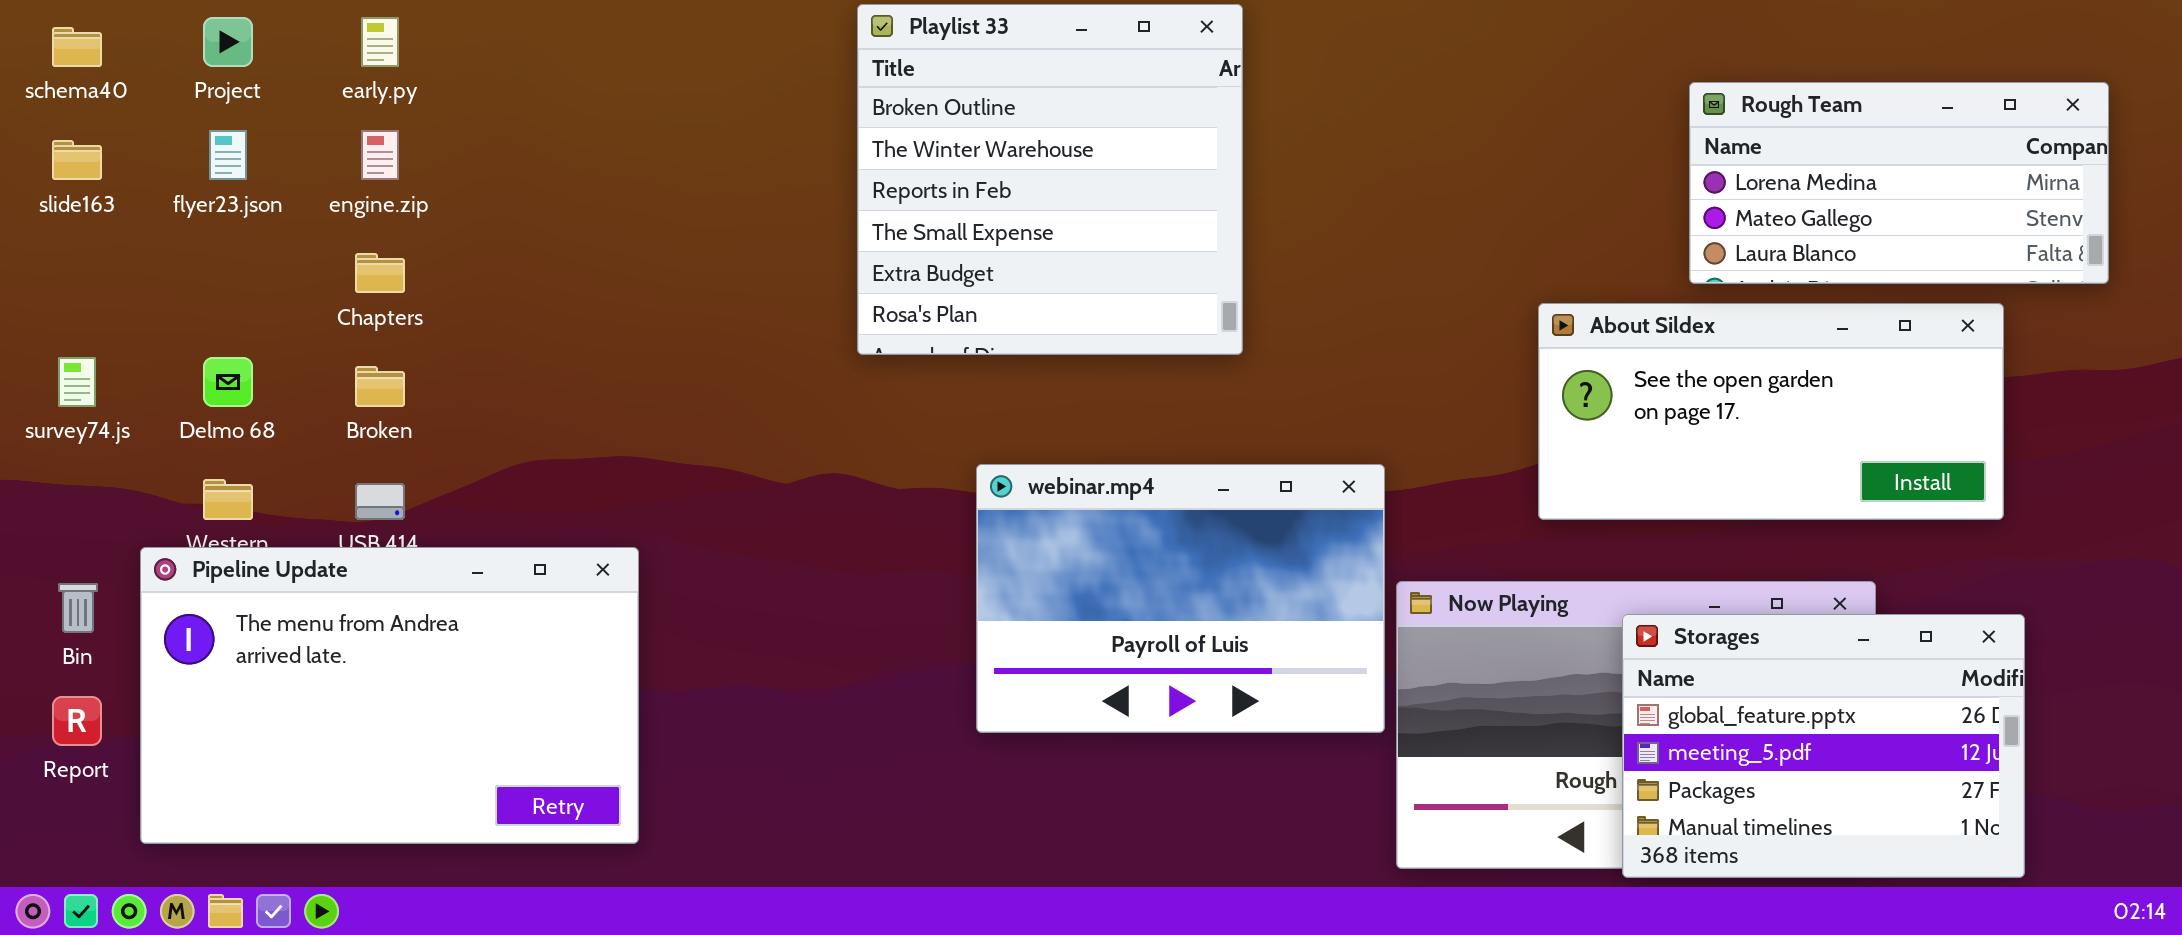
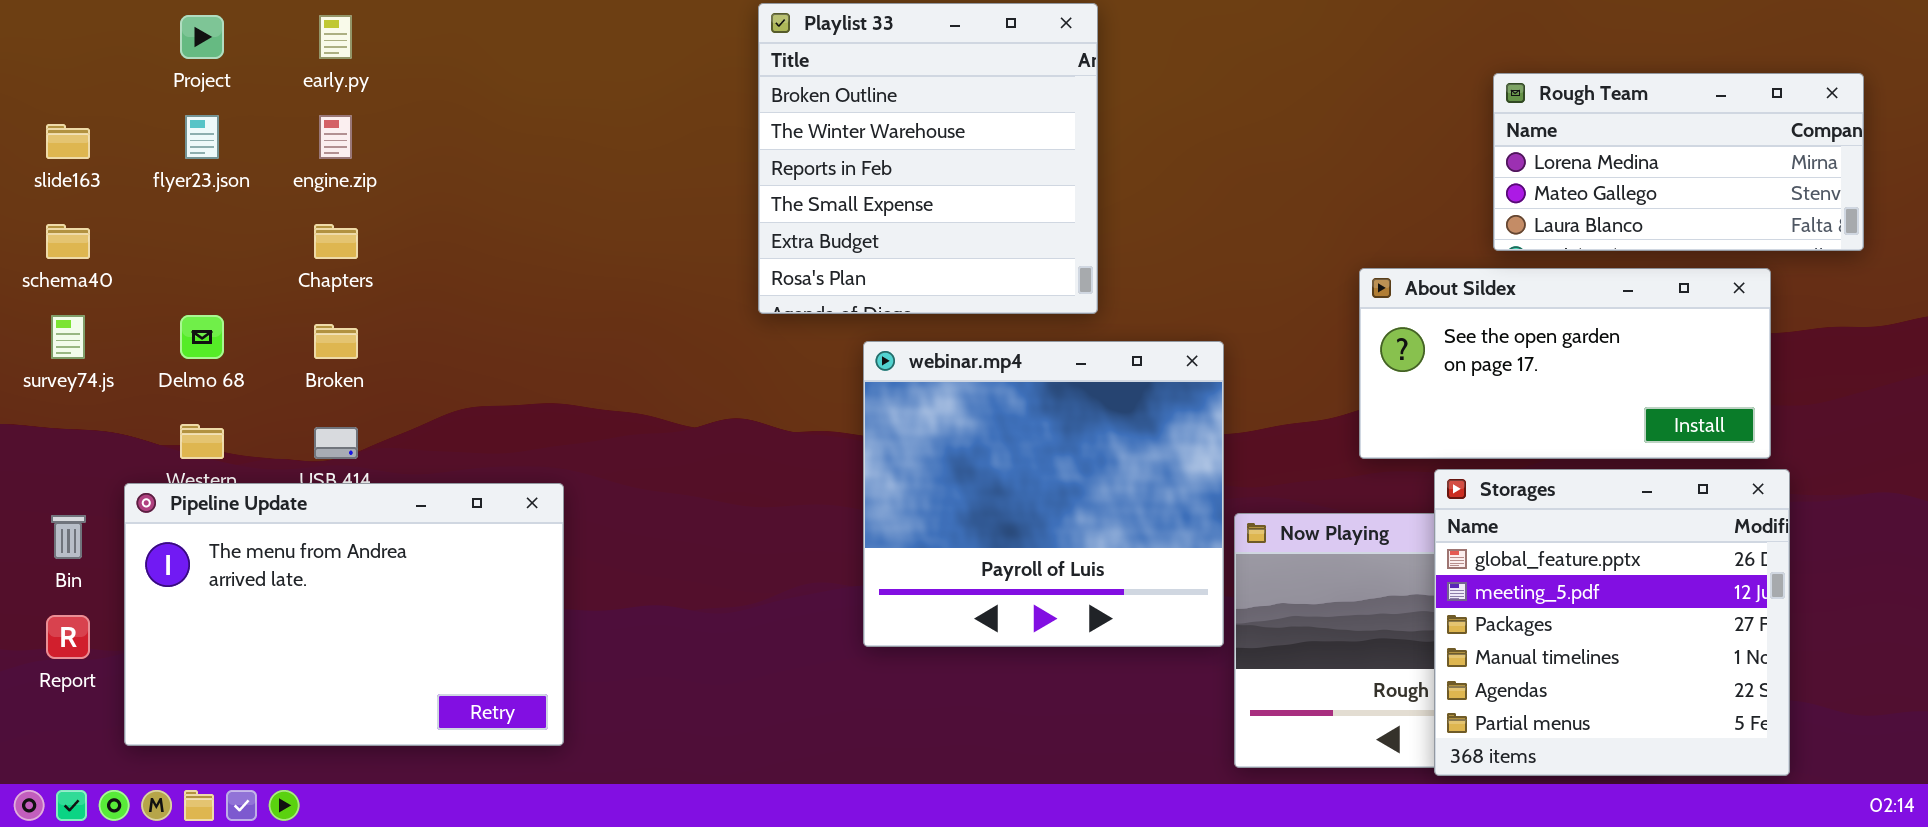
schema40: [52,27,102,67] -> [46,224,90,259], moved
webinar.mp4: [976,464,1385,733] -> [863,341,1224,647], resized
Storages: [1622,614,2025,878] -> [1434,469,1790,776], resized

